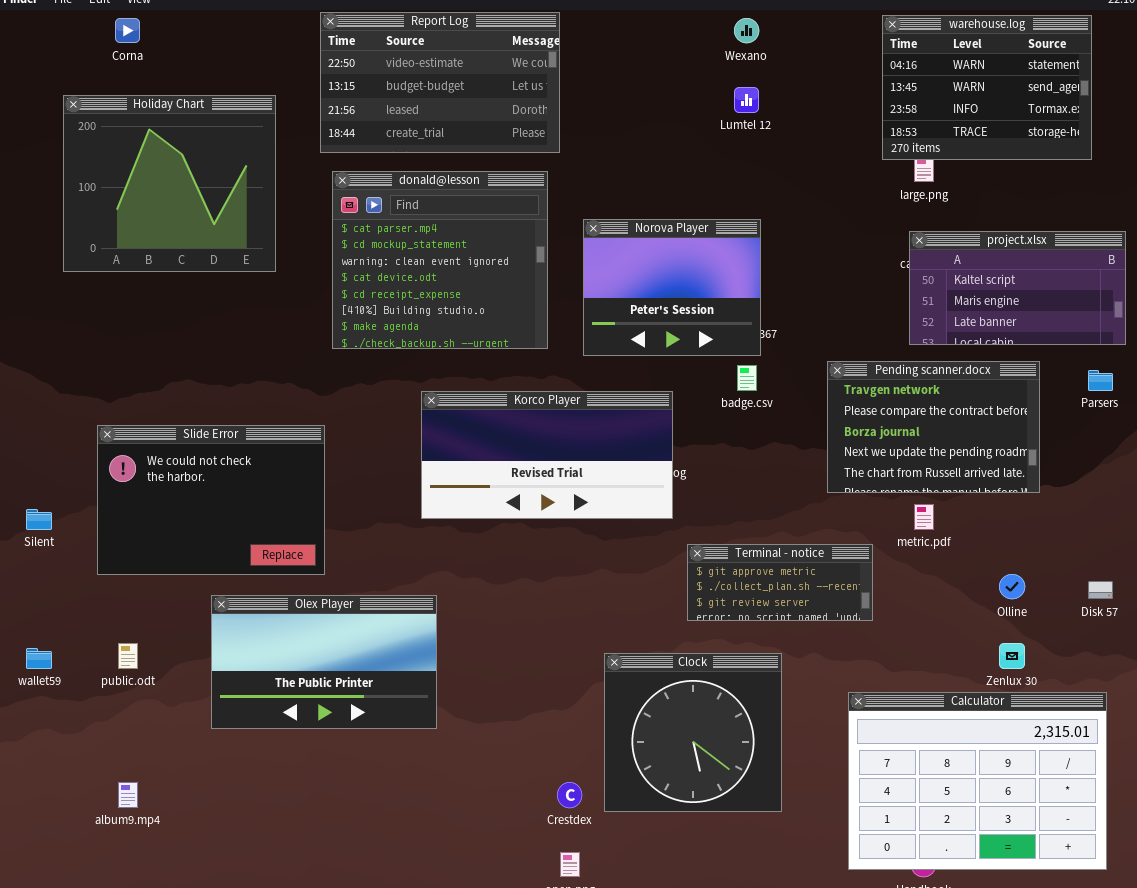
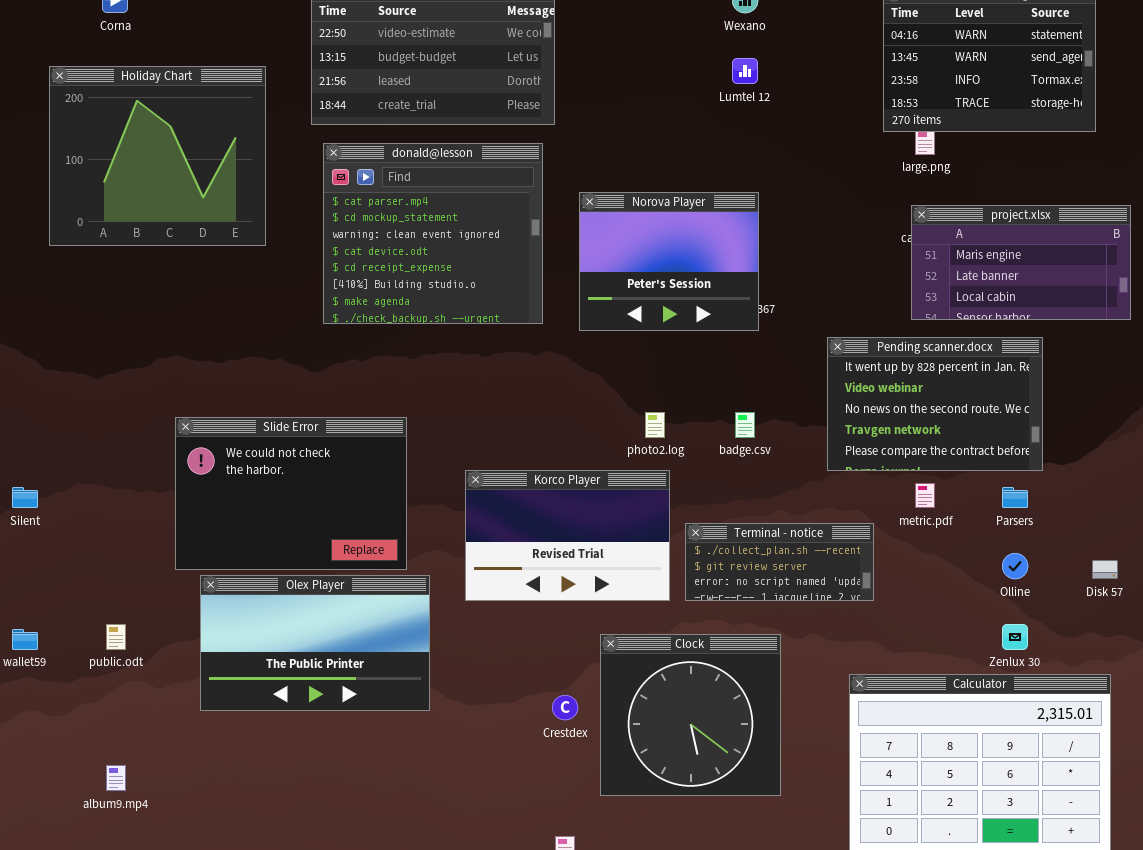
project.xlsx: [909,231,1126,345] -> [911,205,1131,320], scrolled down 1 row
Pending scanner.docx: [827,361,1040,493] -> [827,337,1043,471], scrolled up 3 rows
badge.csv: [737,365,757,391] -> [735,412,755,438], moved
Parsers: [1088,370,1113,391] -> [1002,487,1028,508], moved
Korco Player: [421,391,673,519] -> [465,470,670,601], moved, resized
Slide Error: [97,425,325,575] -> [175,417,407,570], moved
Terminal - notice: [687,544,873,621] -> [685,523,874,601], scrolled down 1 row
Crestdex: [557,782,582,808] -> [552,695,578,720], moved

